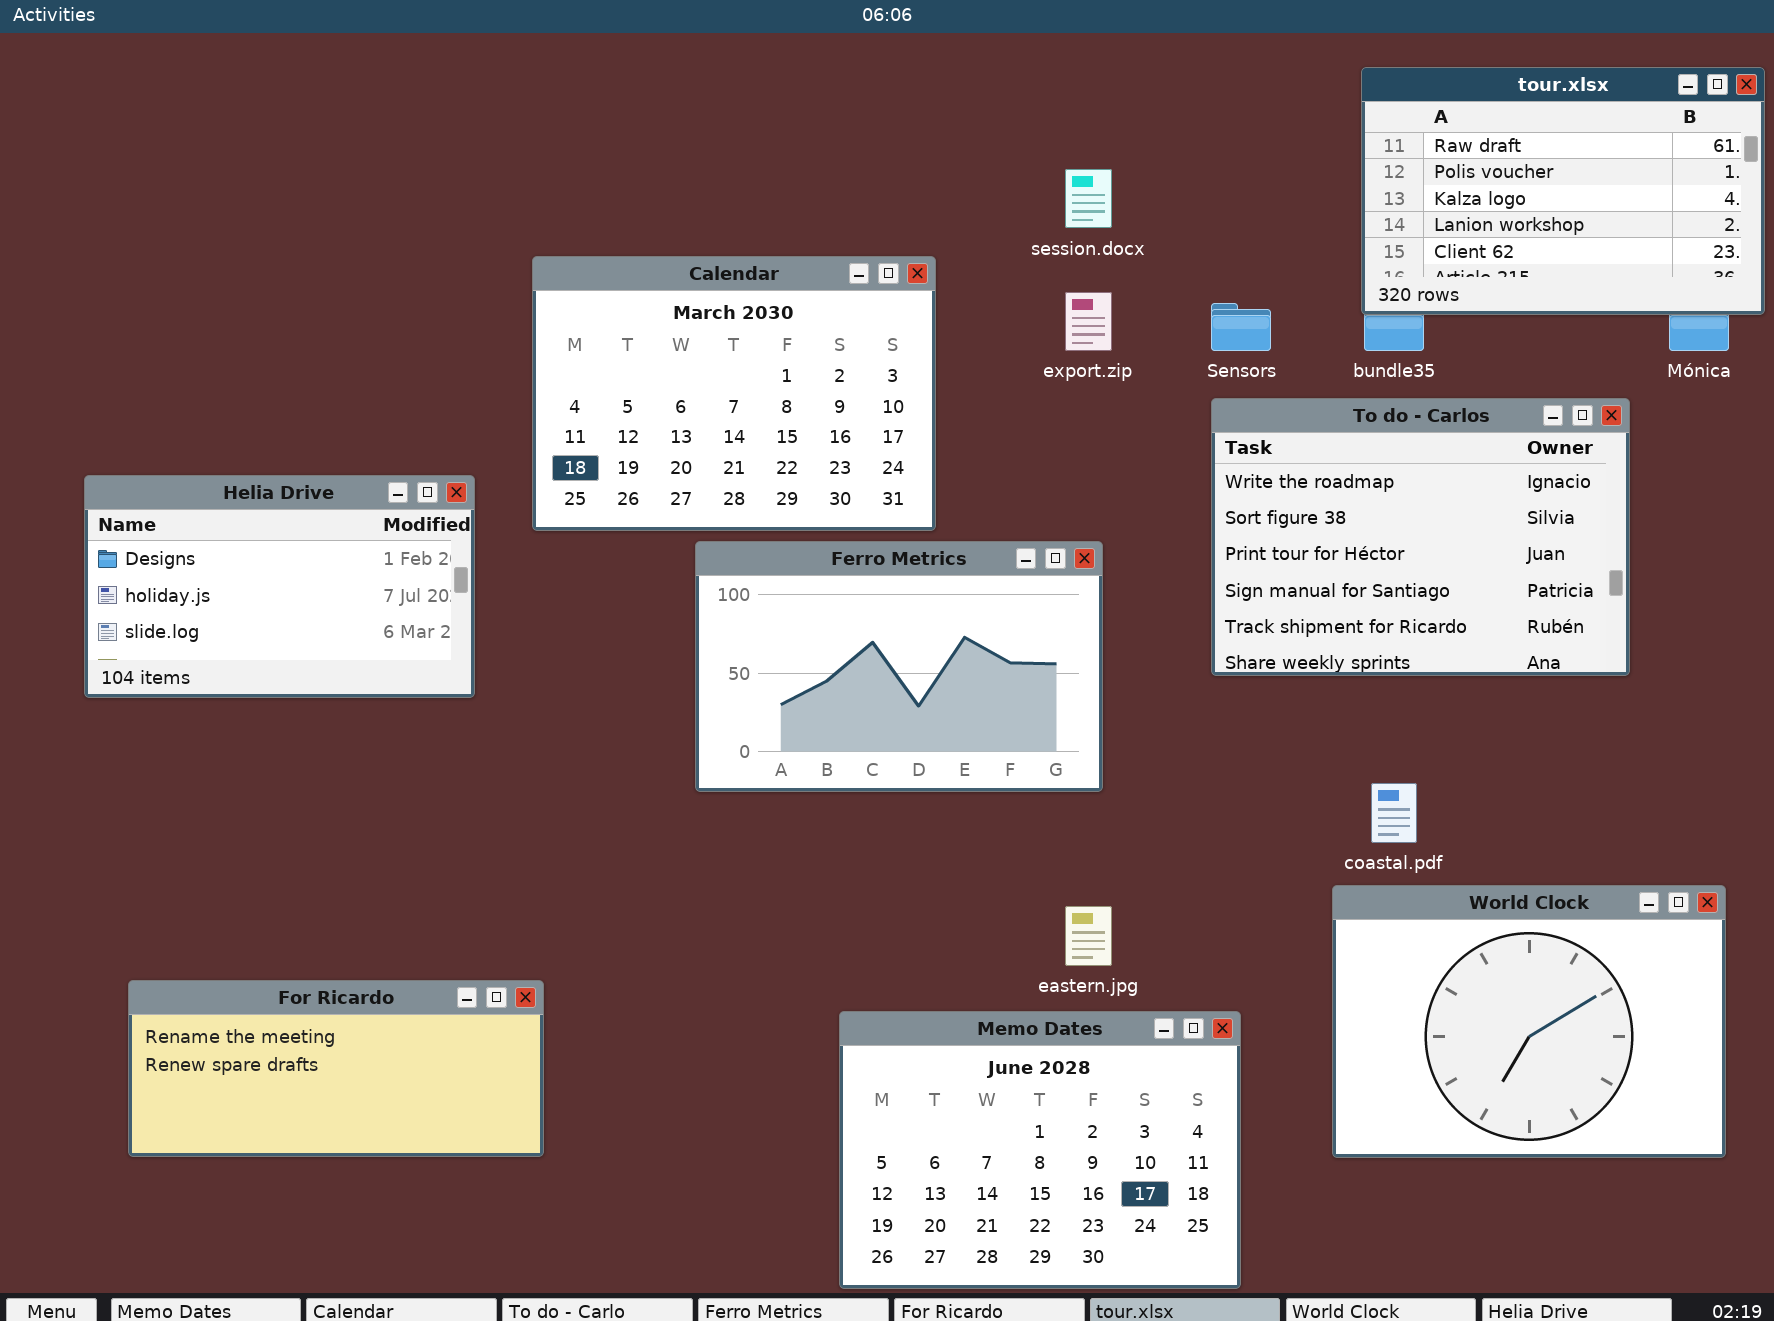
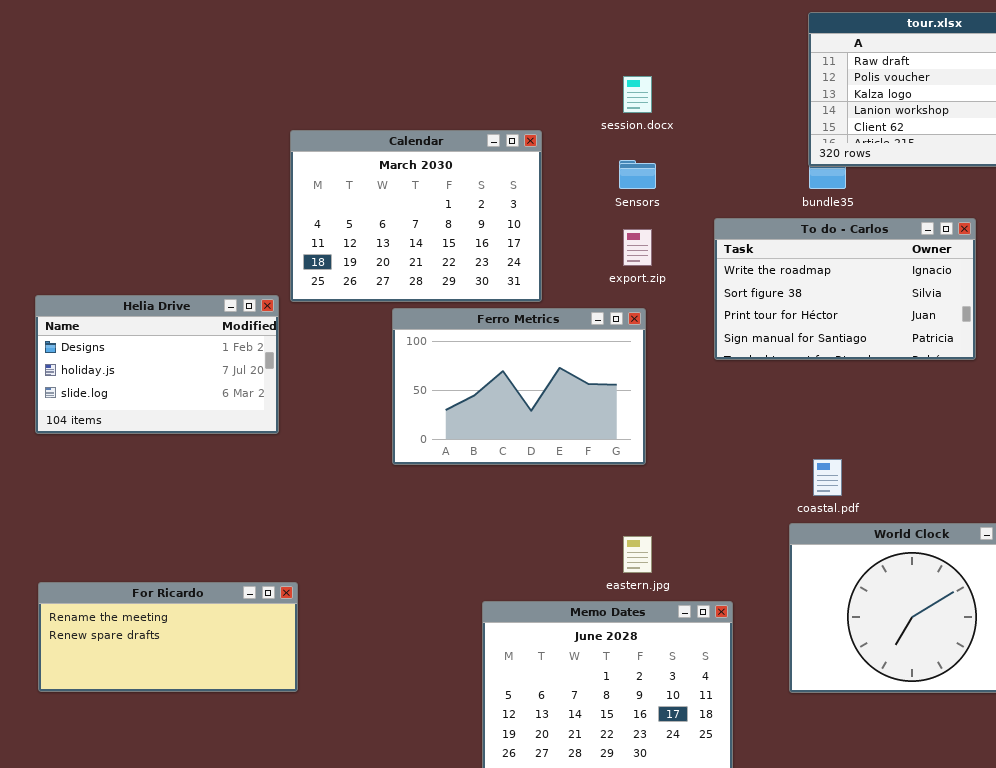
export.zip: [1065,292,1112,351] -> [623,229,652,266], moved
Sensors: [1211,303,1271,351] -> [619,160,656,189], moved
To do - Carlos: [1211,398,1630,676] -> [714,218,976,360], resized
Helia Drive: [84,475,475,698] -> [35,295,279,434], moved

